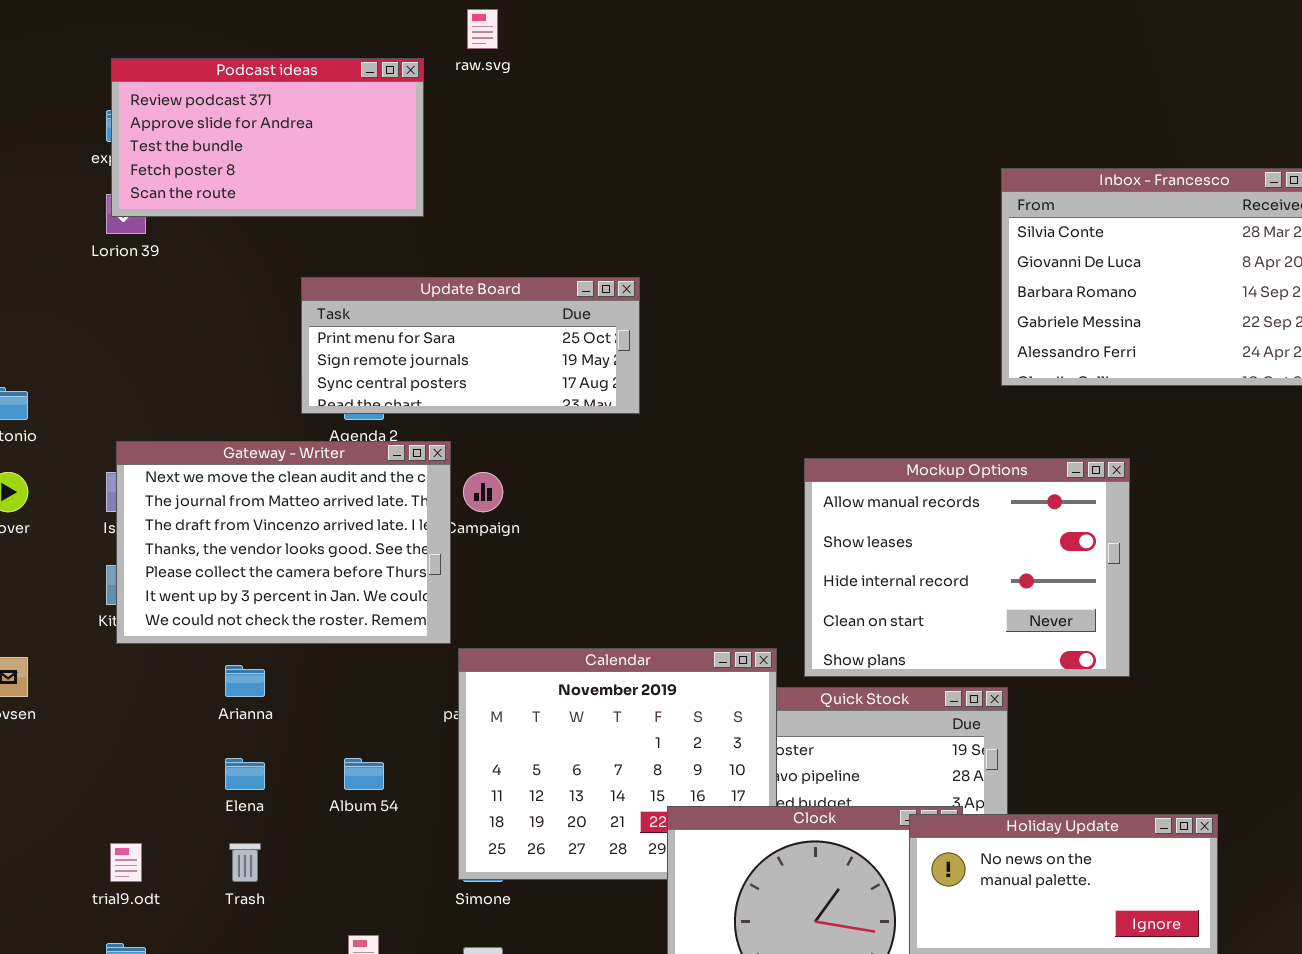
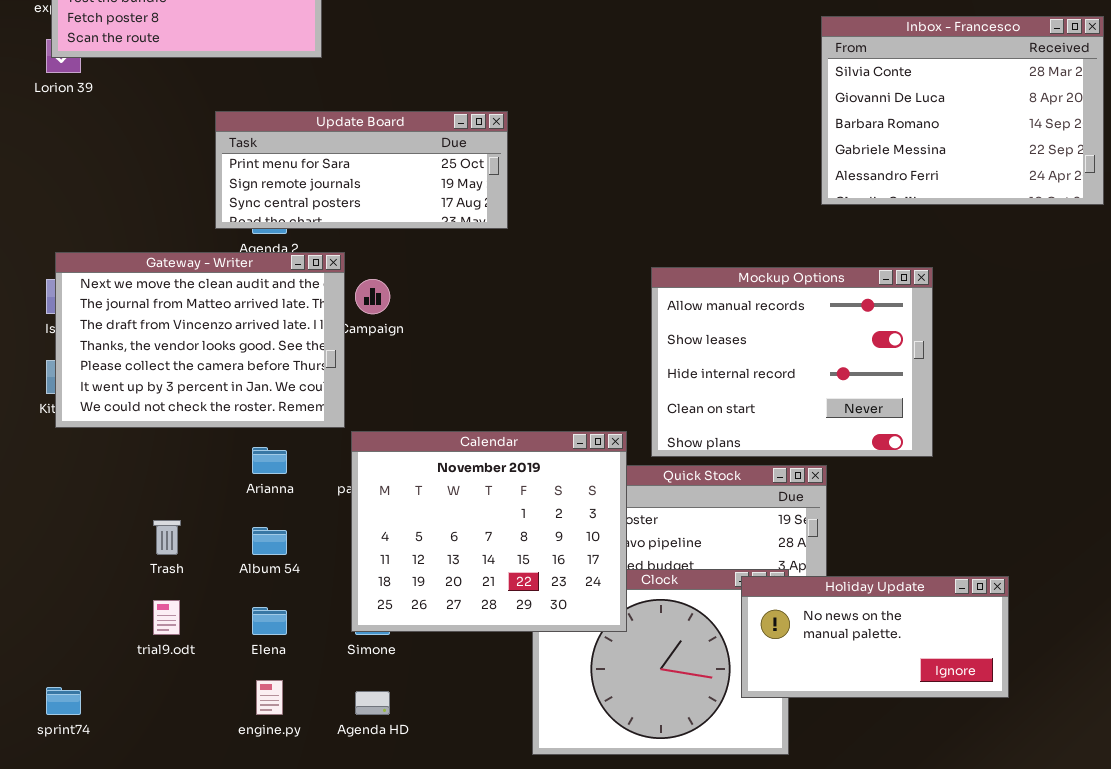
Calendar: [458,648,777,880] -> [351,431,627,632], raised
Arianna: [225,665,265,697] -> [252,447,287,474], moved
Elena: [225,758,265,790] -> [252,607,287,635], moved
trial9.odt: [110,843,142,882] -> [153,600,180,635], moved
Trash: [229,843,261,882] -> [153,520,181,555], moved

